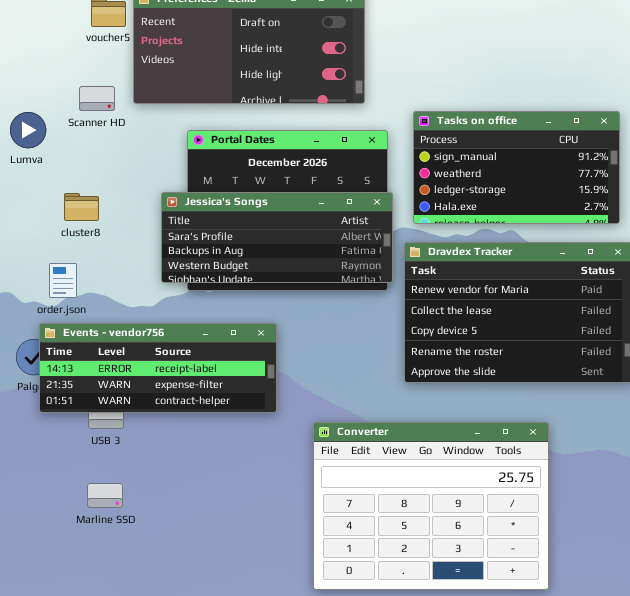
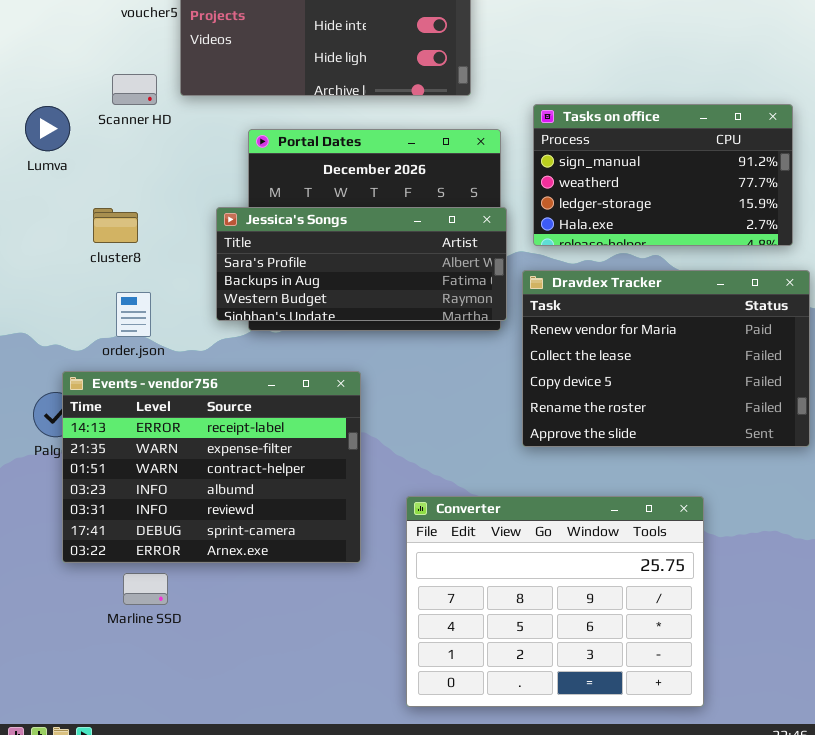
order.json: [49,263,77,298] -> [116,292,151,337], moved
Events - vendor756: [39,323,277,413] -> [62,371,361,563], resized

